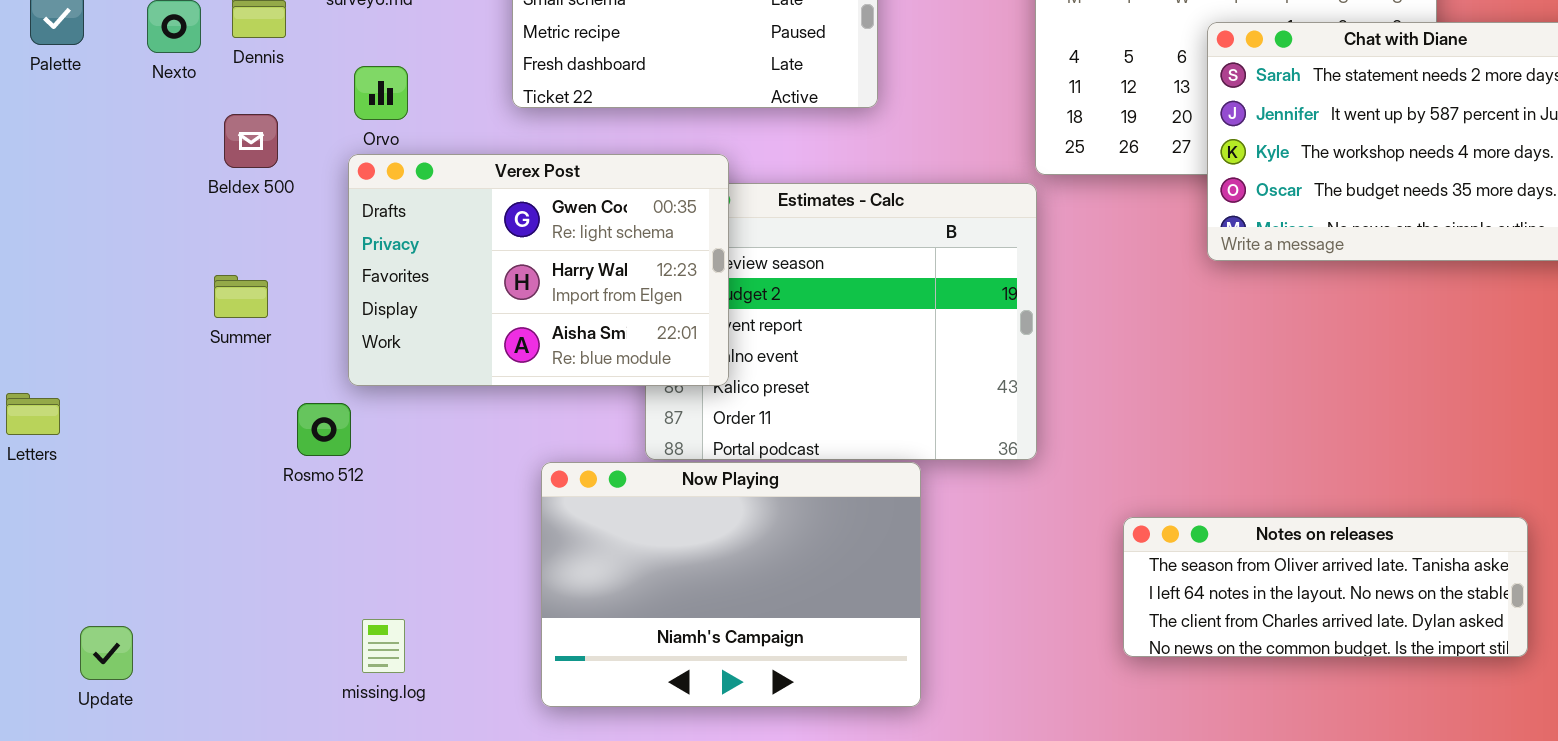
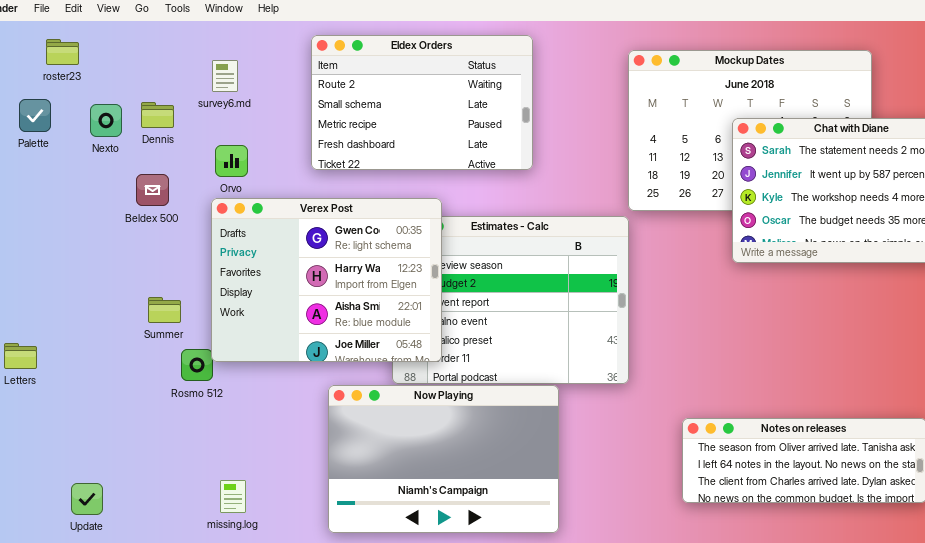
Verex Post: [348,154,729,386] -> [211,198,442,362], resized
Summer: [214,275,268,318] -> [148,297,181,323], moved
Update: [80,626,133,680] -> [71,483,103,515], moved

